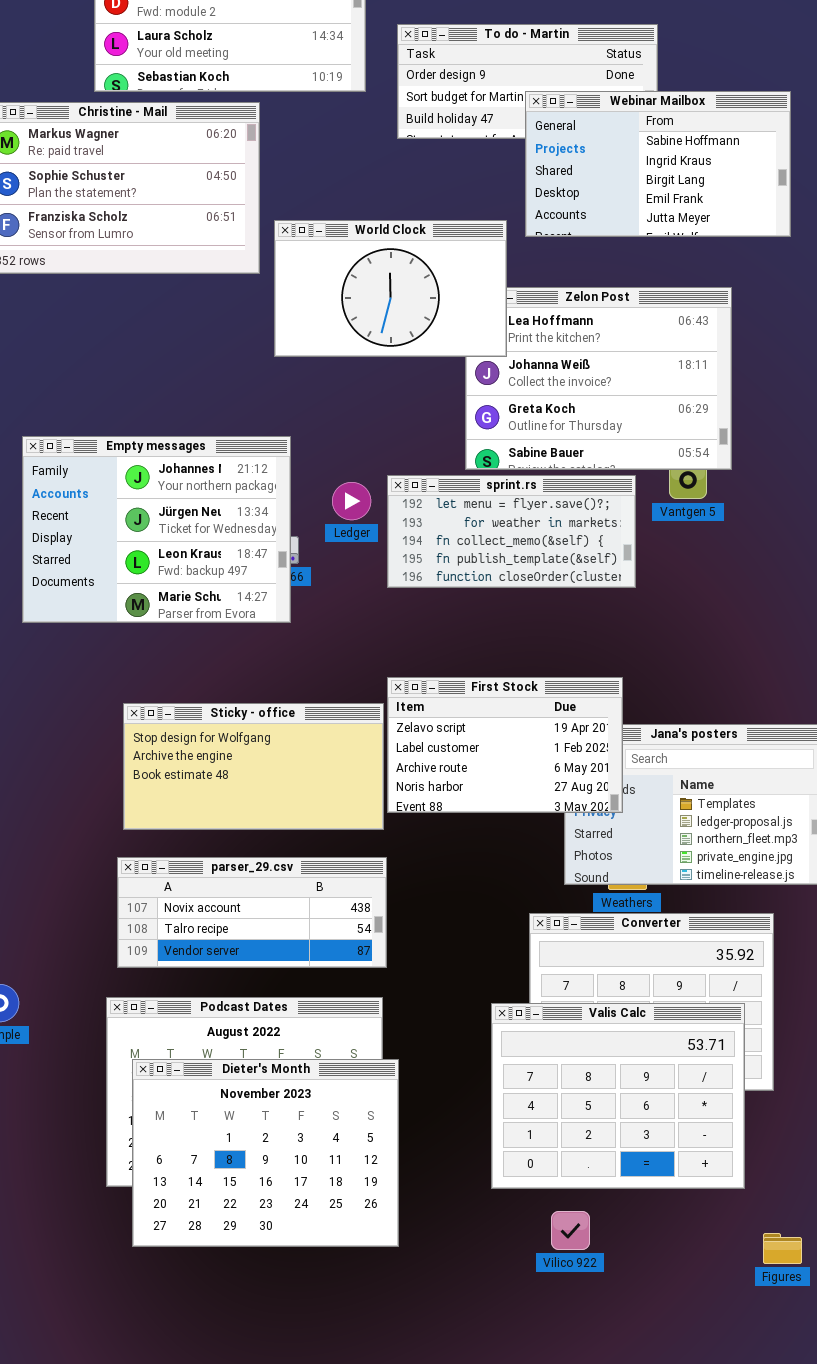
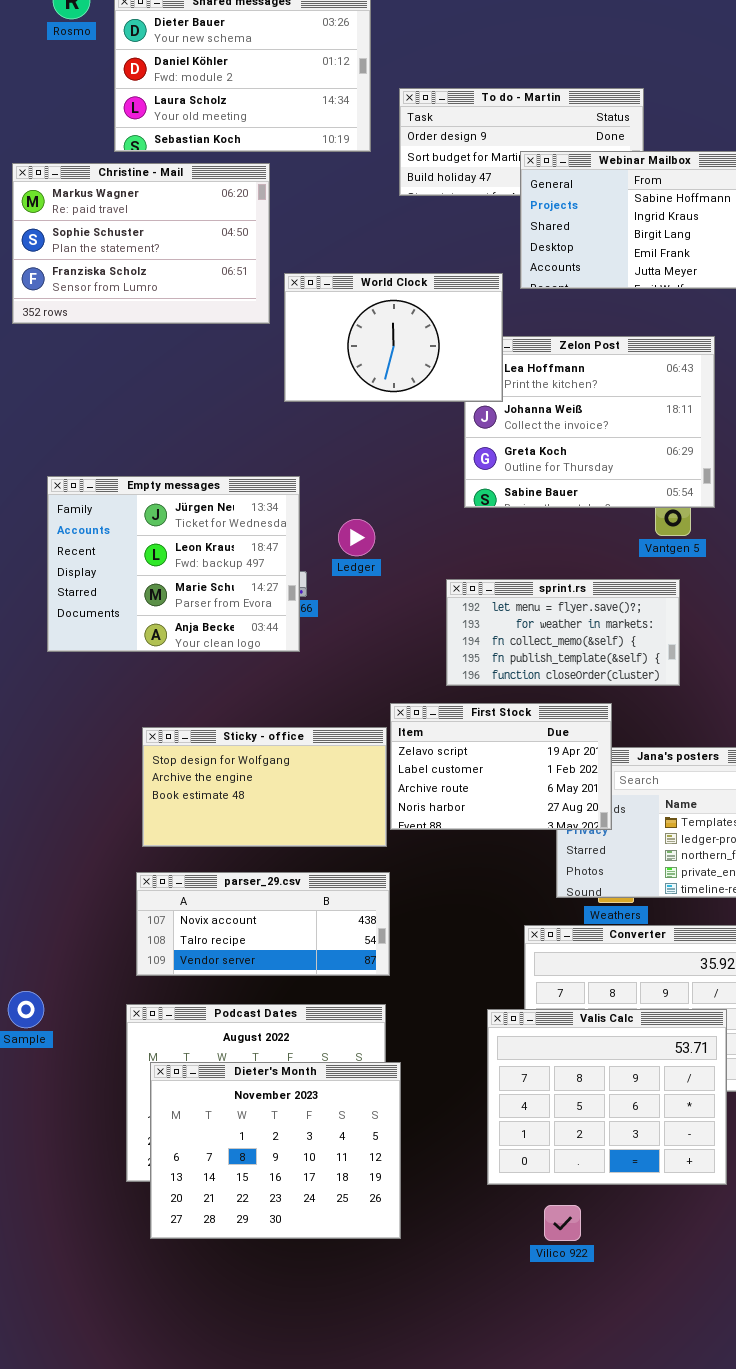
Empty messages: [22,436,291,623] -> [47,476,300,652], scrolled down 1 row
sprint.rs: [387,475,636,588] -> [446,579,680,686], moved

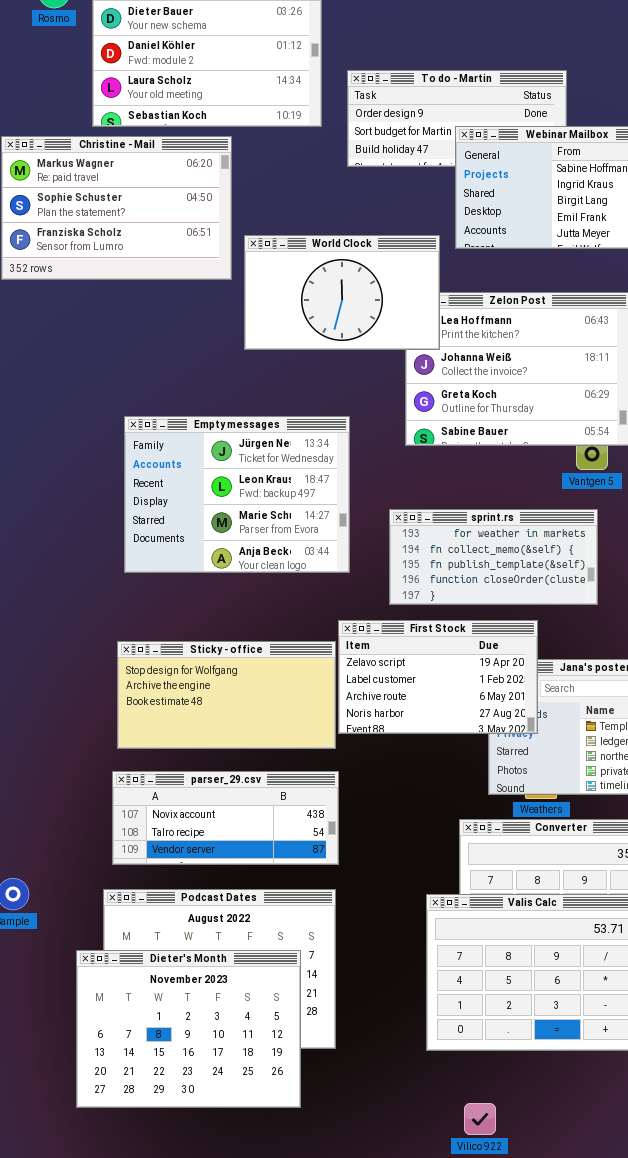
Empty messages: [47,476,300,652] -> [124,416,350,573], moved
sprint.rs: [446,579,680,686] -> [389,509,598,605], scrolled down 1 row
Dieter's Month: [150,1062,401,1239] -> [76,950,301,1108], moved
Vilico 922: [544,1205,581,1241] -> [464,1103,496,1135], moved

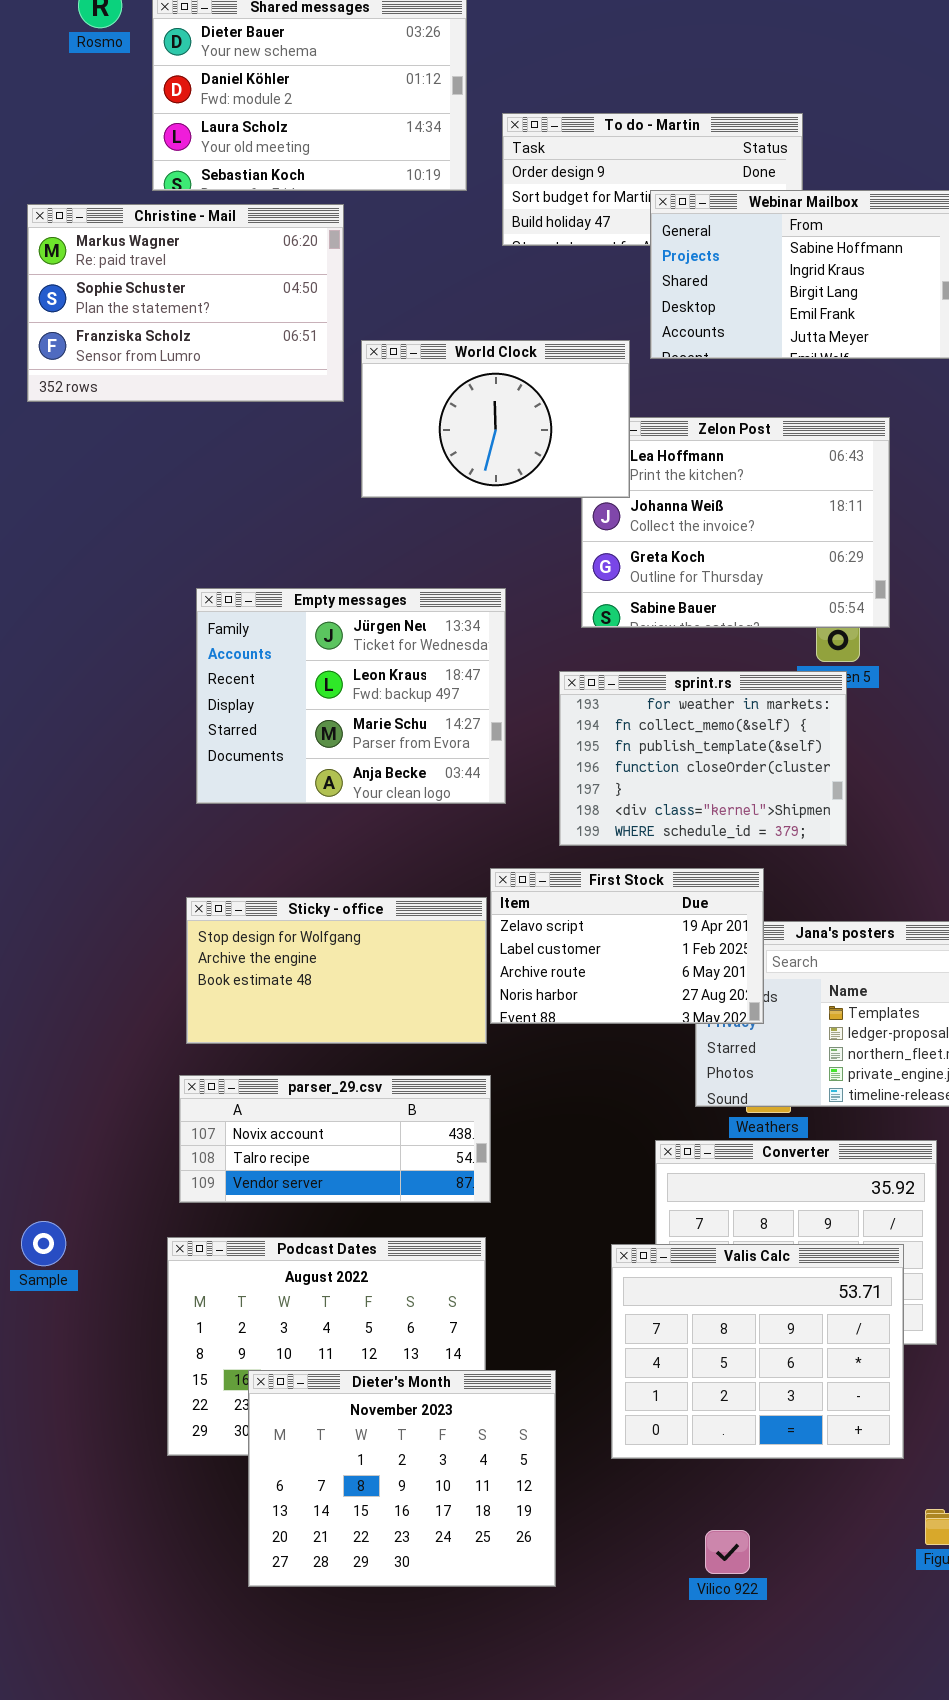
sprint.rs: [389,509,598,605] -> [559,671,847,846], resized
Dieter's Month: [76,950,301,1108] -> [248,1370,556,1587], moved
Vilico 922: [464,1103,496,1135] -> [705,1530,750,1574], moved

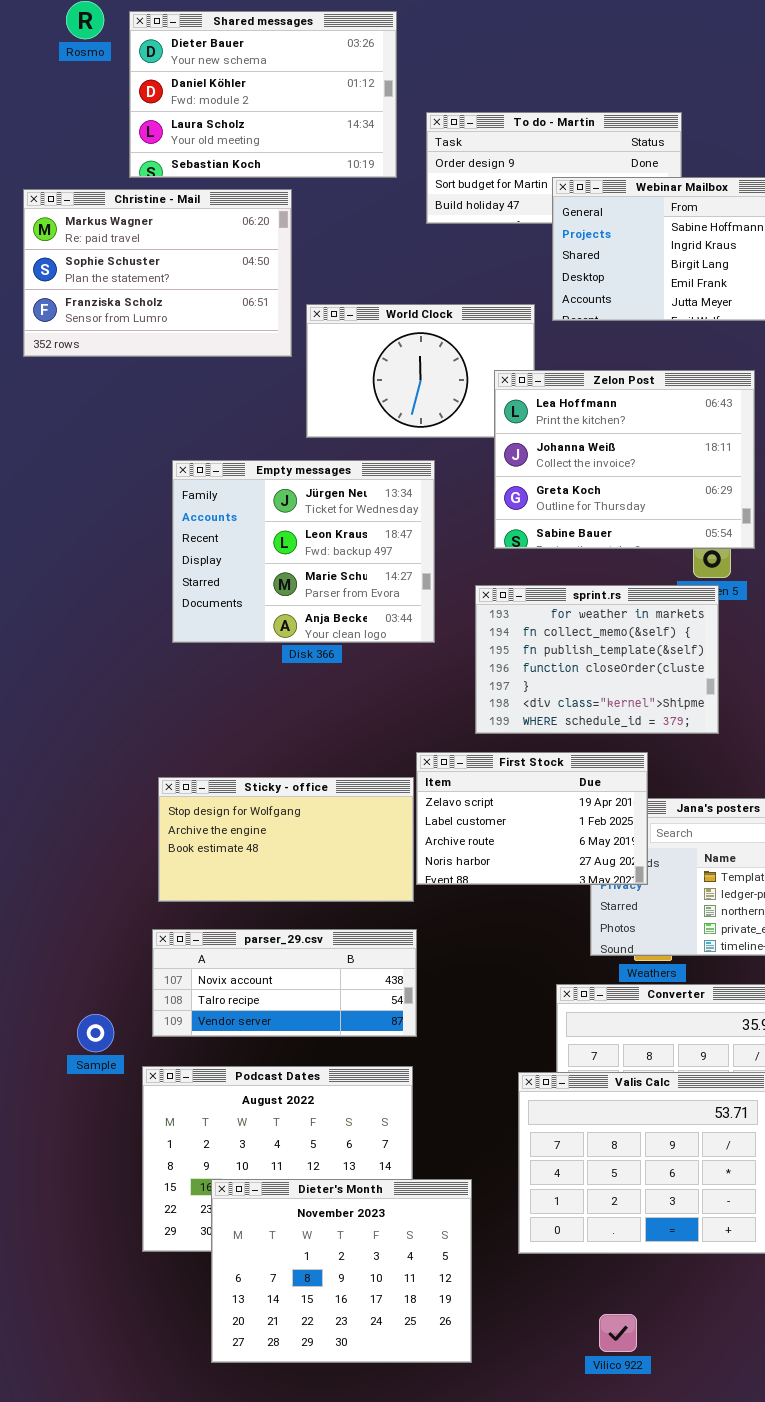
Zelon Post: [581,417,890,628] -> [494,370,755,549], raised
Empty messages: [196,588,506,804] -> [172,460,435,643], moved
Sample: [21,1221,66,1266] -> [77,1014,114,1052], moved

